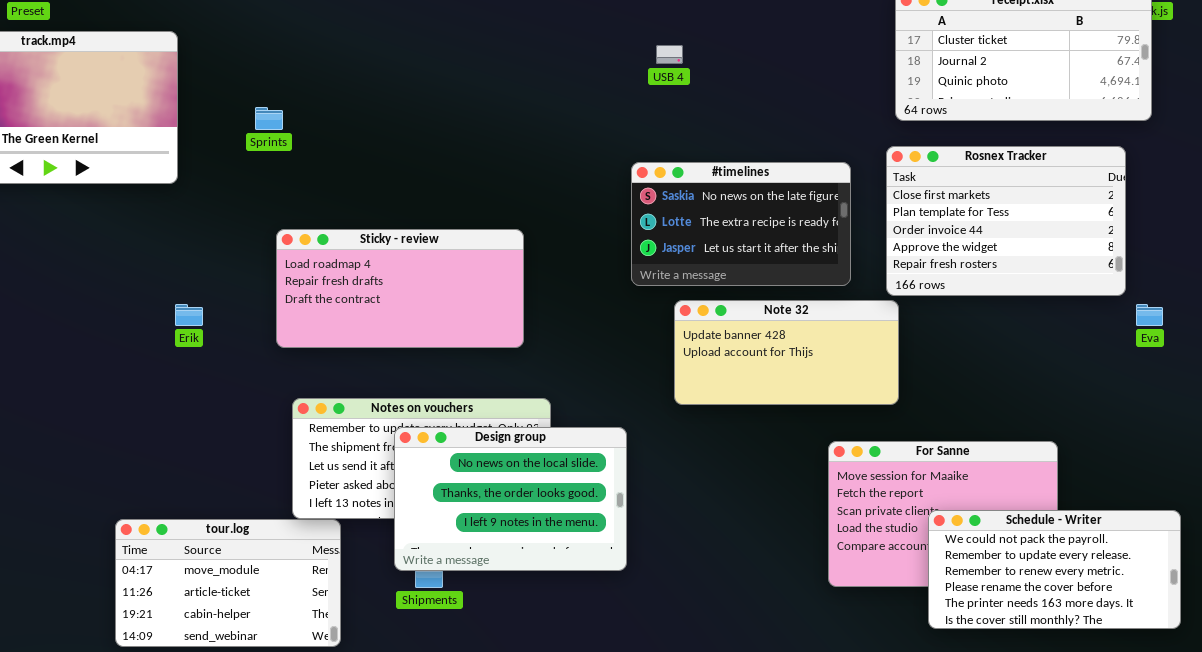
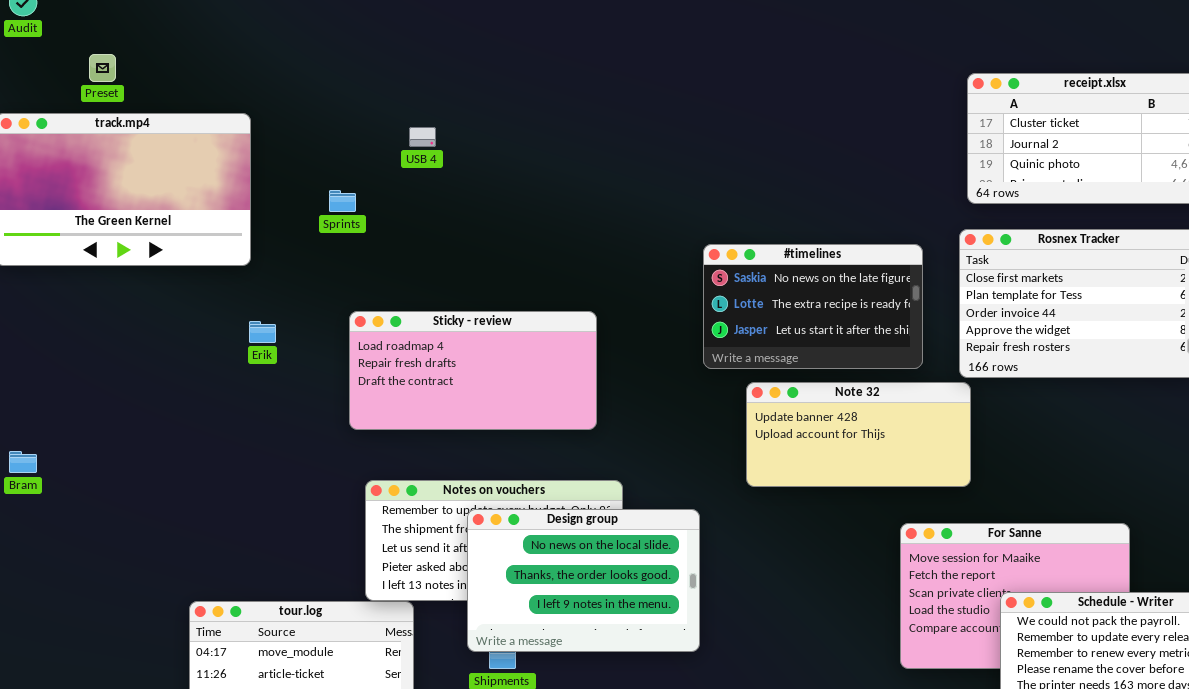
USB 4: [656,45,683,64] -> [409,127,436,147], moved
Erik: [175,304,203,326] -> [249,321,276,343], moved

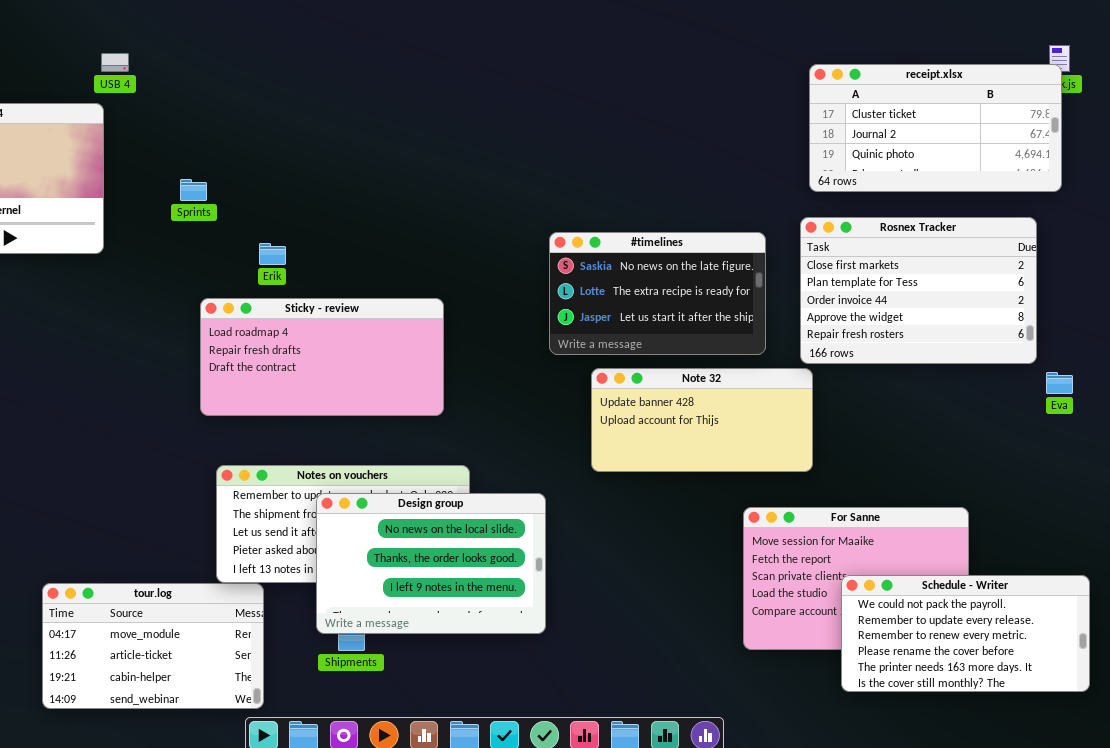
USB 4: [409,127,436,147] -> [101,53,129,72], moved
Erik: [249,321,276,343] -> [259,243,286,265], moved

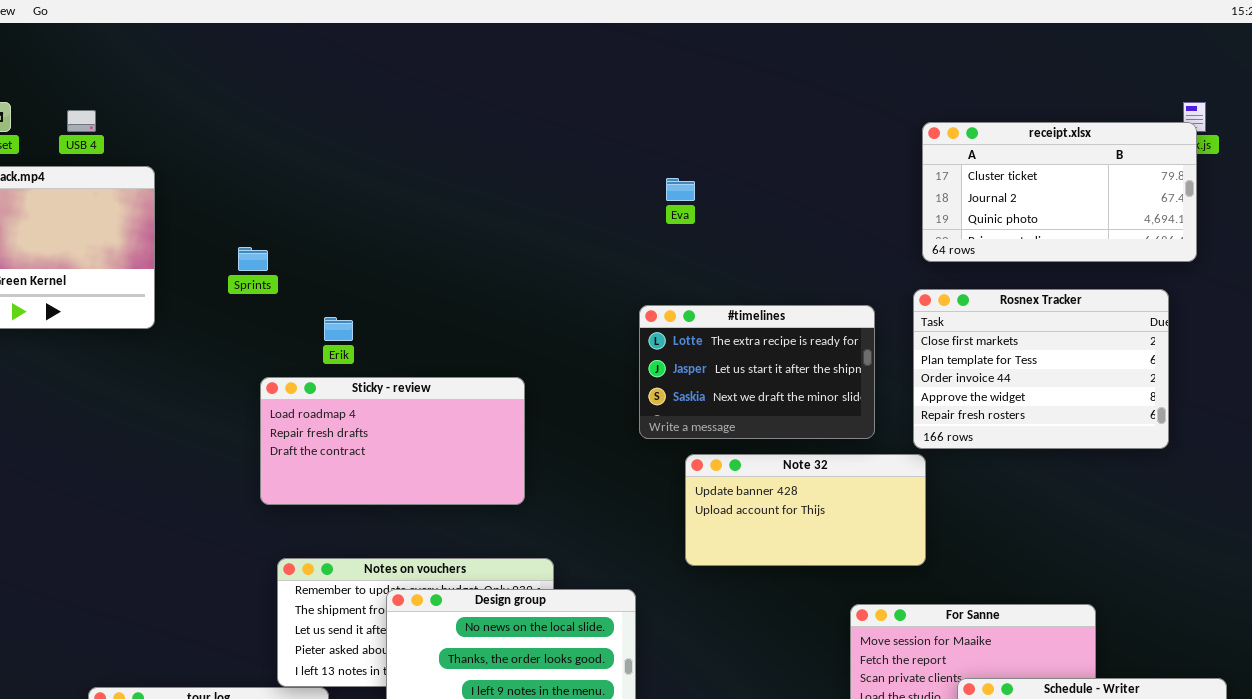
USB 4: [101,53,129,72] -> [67,110,96,132], moved
#timelines: [549,232,766,355] -> [639,305,875,439], scrolled down 1 row
Eva: [1046,372,1073,394] -> [666,178,695,201], moved

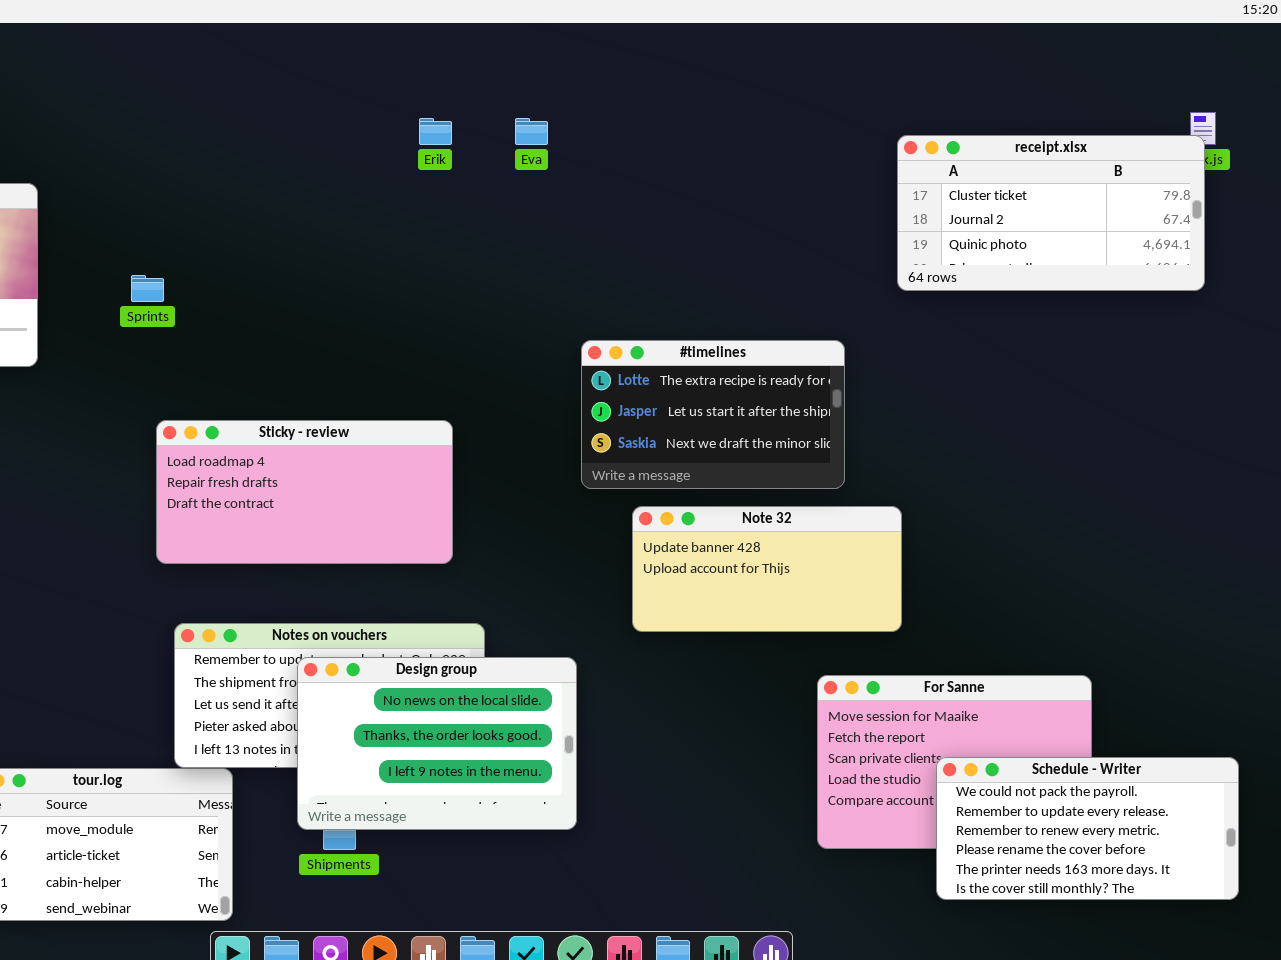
Eva: [666,178,695,201] -> [515,118,548,145], moved
Rosnex Tracker: [913,289,1169,449] -> none, closed
Erik: [324,317,353,341] -> [419,118,452,145], moved

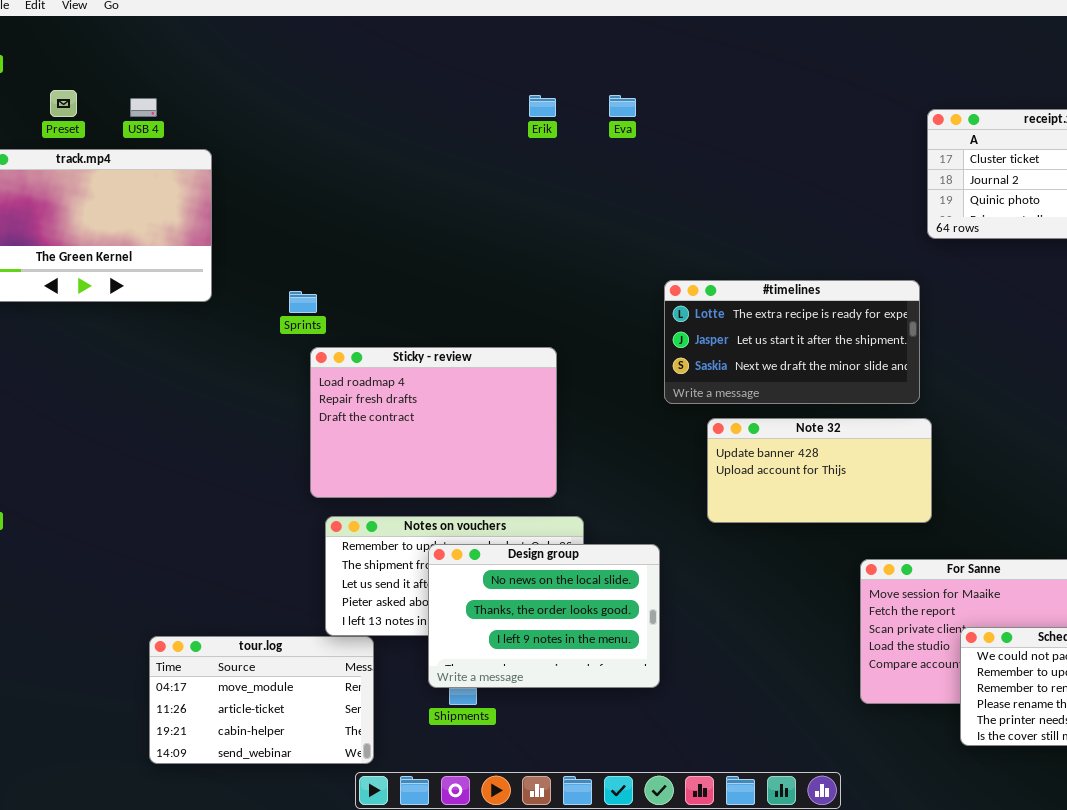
Sprints: [131,275,164,302] -> [289,291,317,313], moved
#timelines: [581,340,845,489] -> [664,280,920,404], resized
Sticky - review: [156,420,453,564] -> [310,347,557,498], resized

